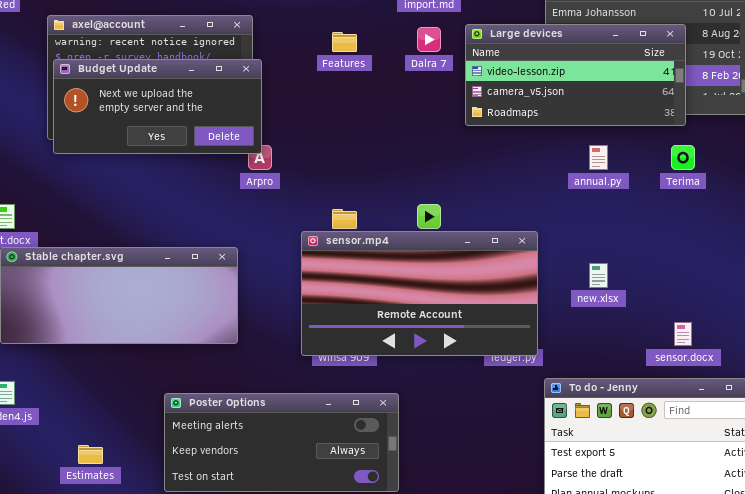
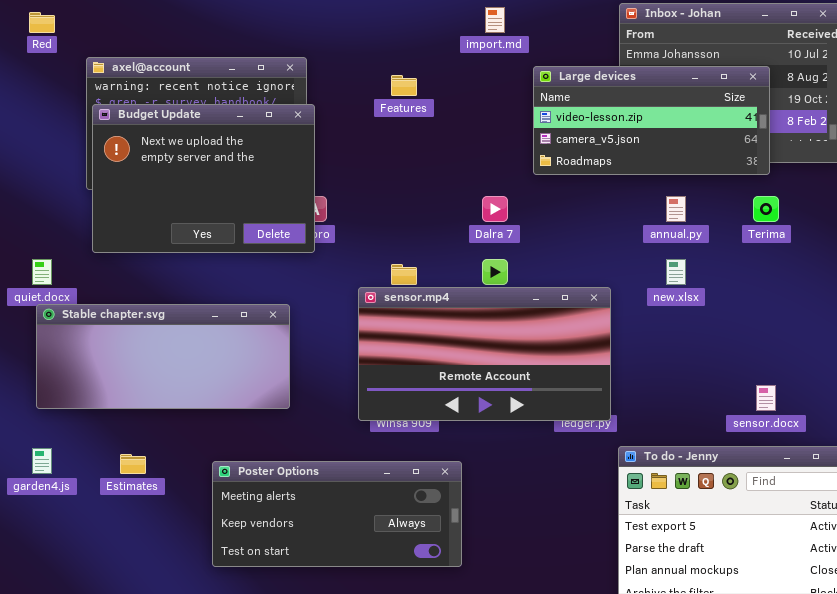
Dalra 7: [417,27,441,52] -> [482,196,508,222], moved
Budget Update: [53,59,262,154] -> [92,104,315,253], resized
new.xlsx: [589,263,608,288] -> [666,259,686,285], moved
Estimates: [78,445,103,464] -> [120,454,146,474], moved

